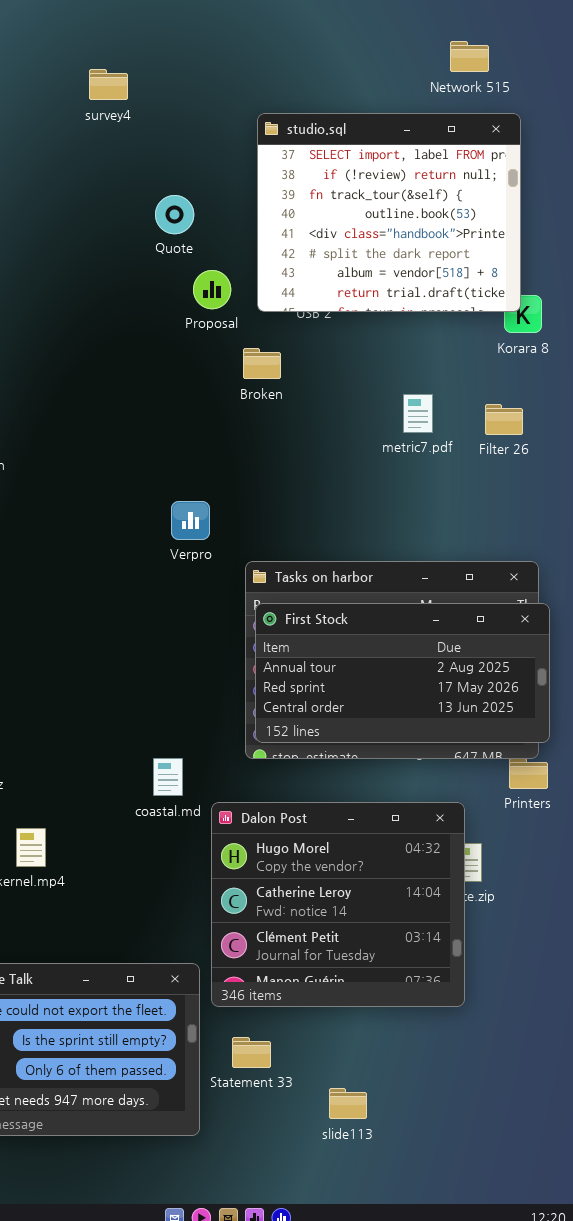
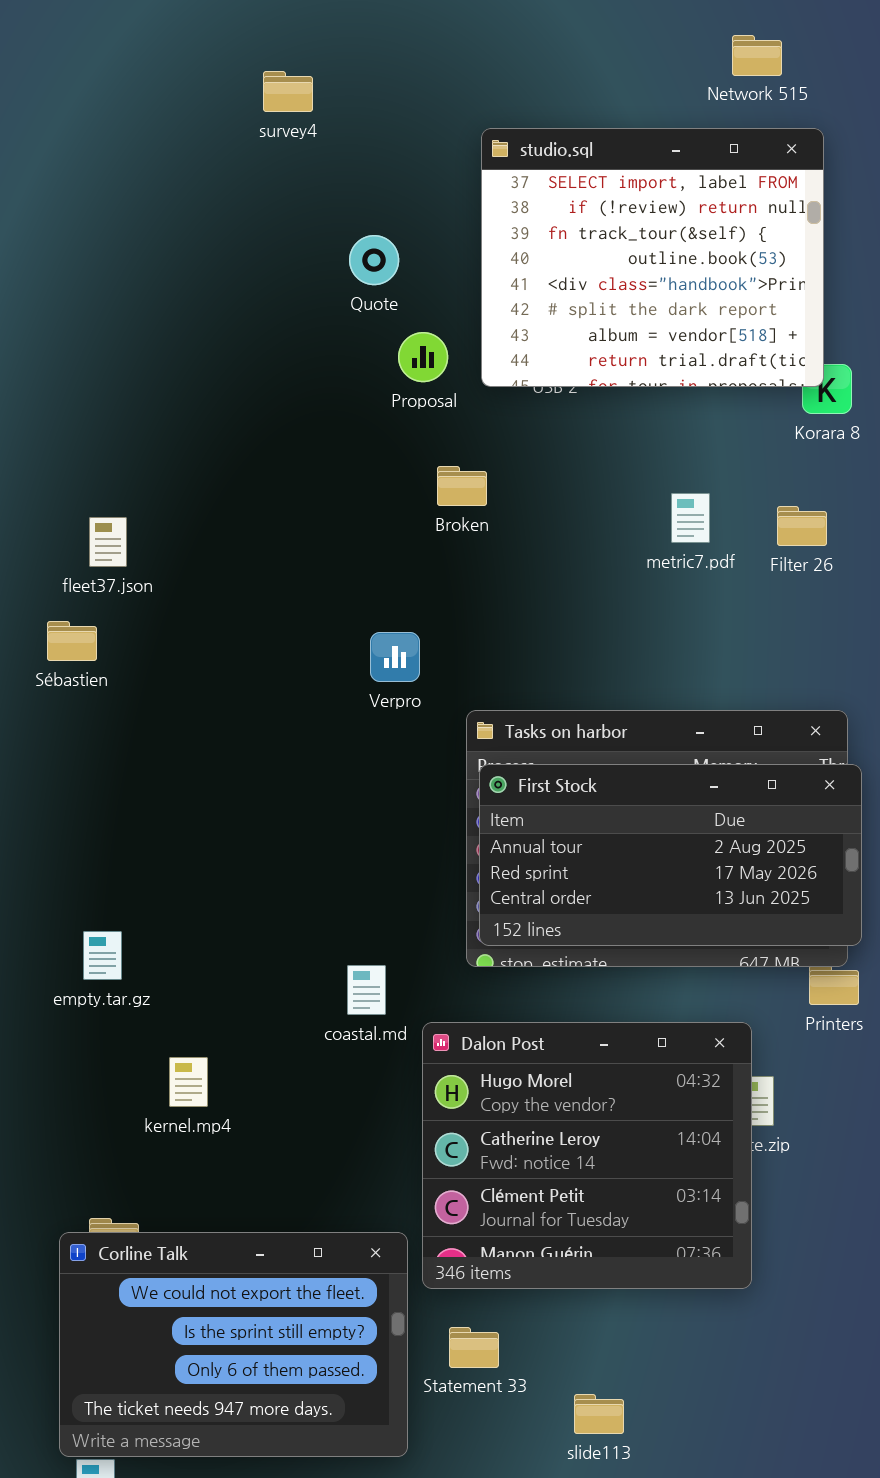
Broken: [243,348,281,379] -> [437,466,487,506], moved

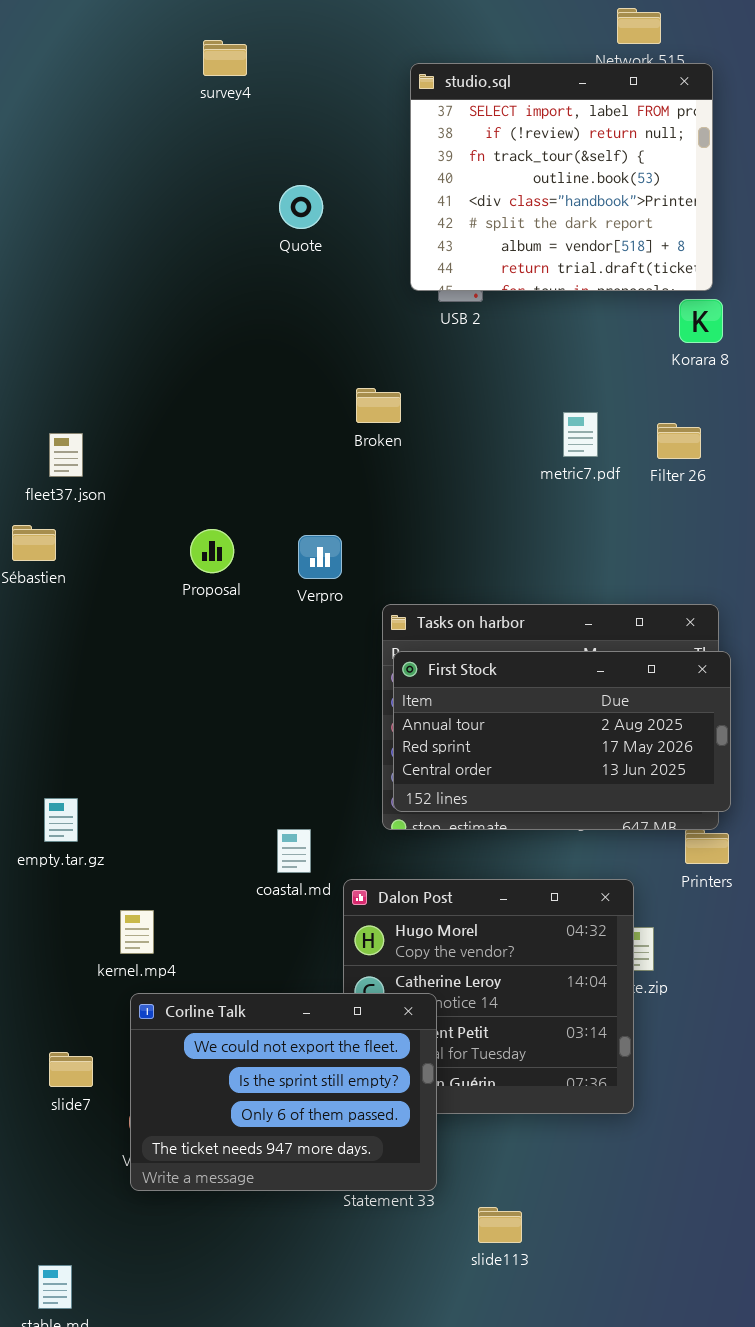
studio.sql: [481,128,824,387] -> [410,63,713,291], moved
Proposal: [398,332,448,382] -> [190,529,234,573], moved
Corline Talk: [59,1232,408,1457] -> [130,993,437,1191], moved

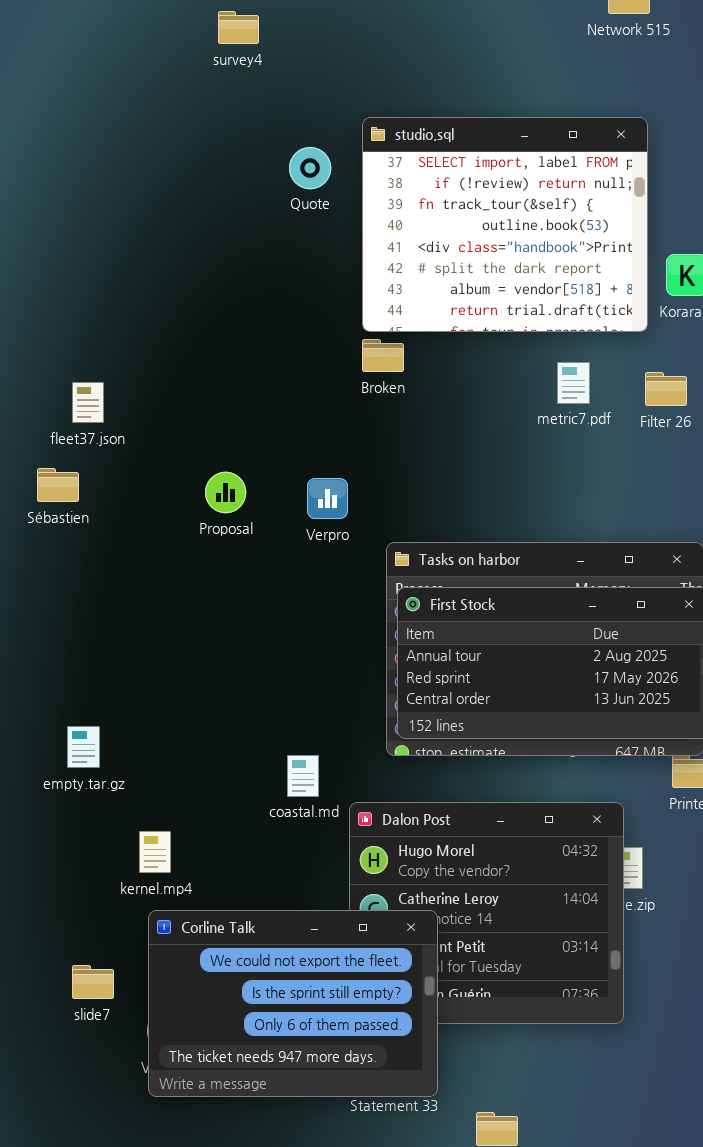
studio.sql: [410,63,713,291] -> [362,117,648,332], moved

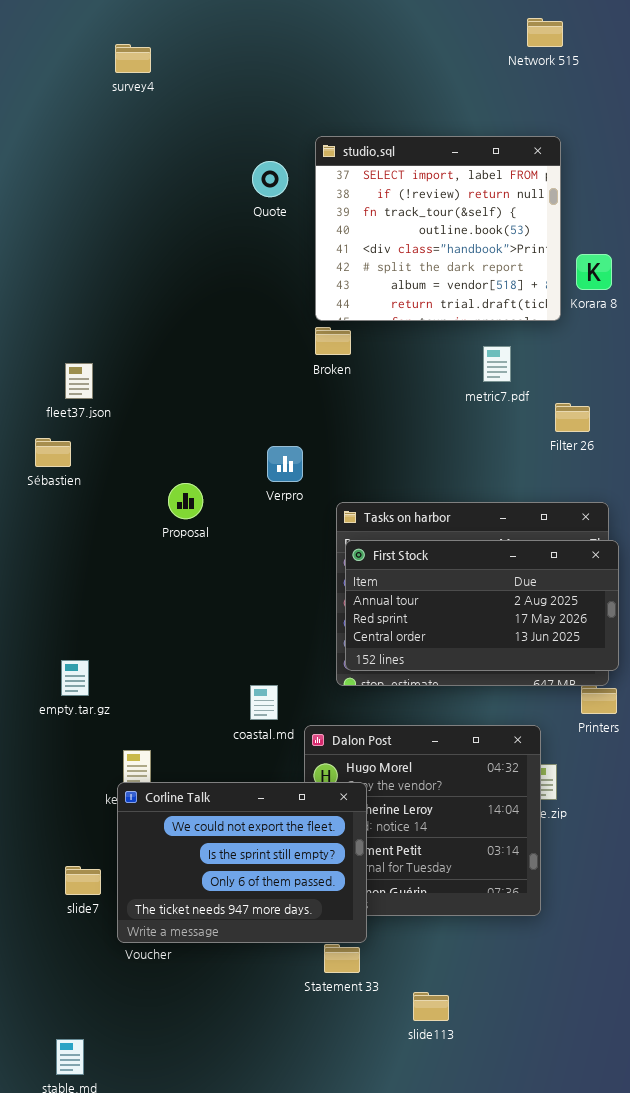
survey4: [218,11,259,44] -> [115,44,151,73], moved
Filter 26: [645,372,687,406] -> [555,403,590,432], moved
Proposal: [205,472,246,513] -> [168,483,203,519], moved
Corline Talk: [148,910,438,1097] -> [117,782,367,943], moved

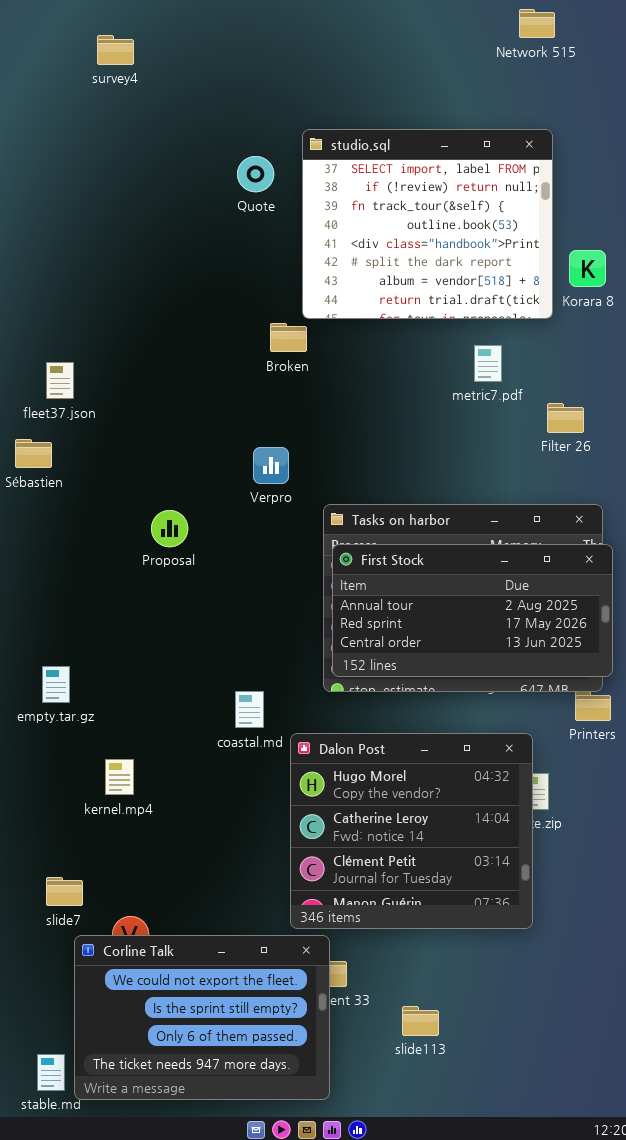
Broken: [315,327,351,355] -> [270,323,307,352], moved
Proposal: [168,483,203,519] -> [151,510,188,547], moved
Corline Talk: [117,782,367,943] -> [74,935,330,1100], moved

